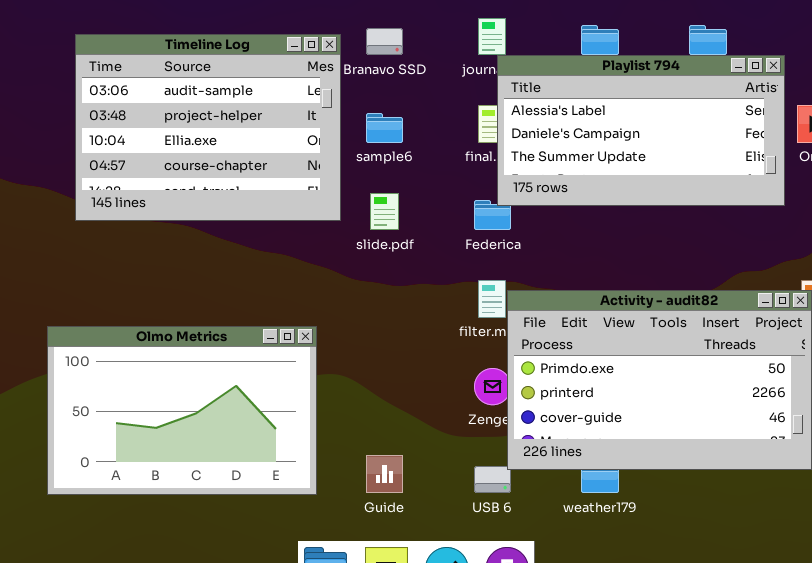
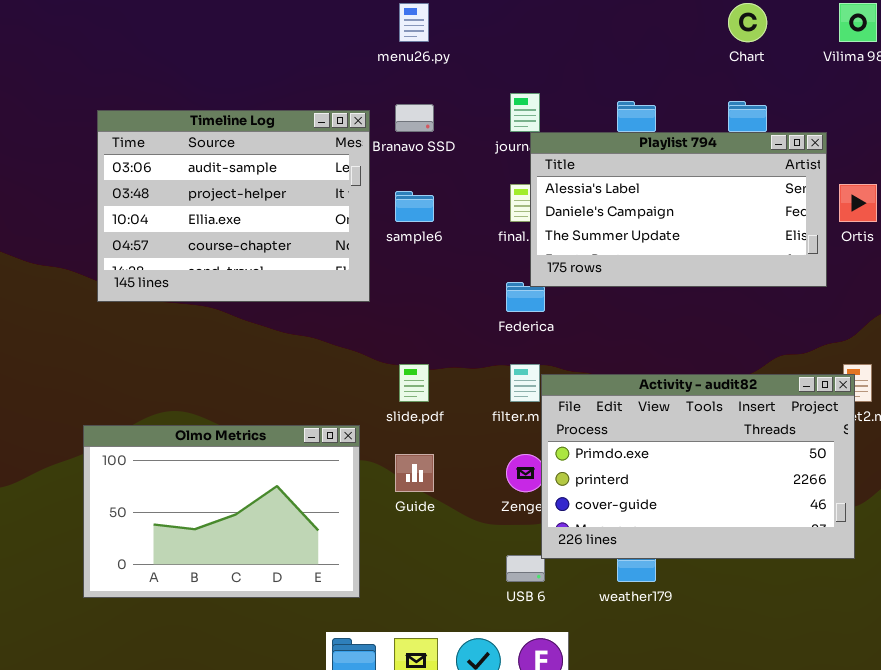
slide.pdf: [370,193,399,230] -> [399,364,429,402], moved
Olmo Metrics: [47,326,317,495] -> [83,425,360,598], moved
Guide: [366,455,403,493] -> [395,454,434,492], moved

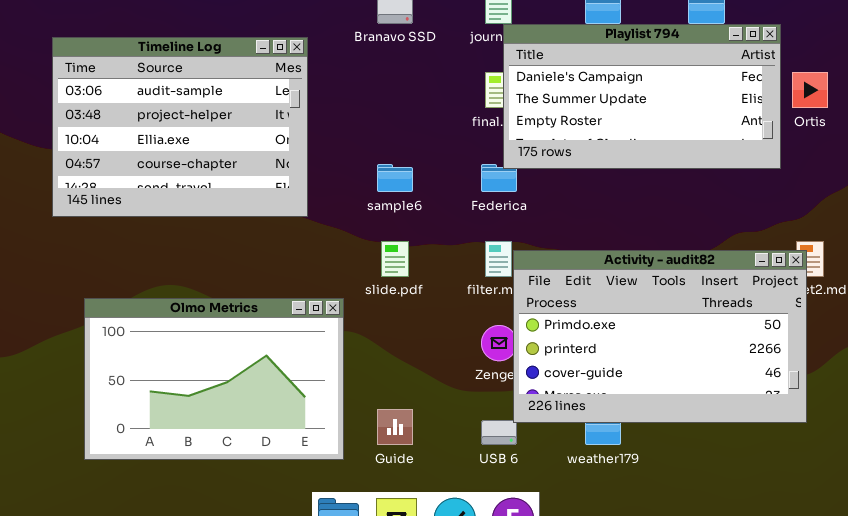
Timeline Log: [97,110,370,302] -> [52,37,308,217], moved
Playlist 794: [530,132,827,287] -> [503,24,781,169], scrolled down 1 row
sample6: [395,191,434,222] -> [377,164,413,192], moved
Guide: [395,454,434,492] -> [377,409,413,445], moved

